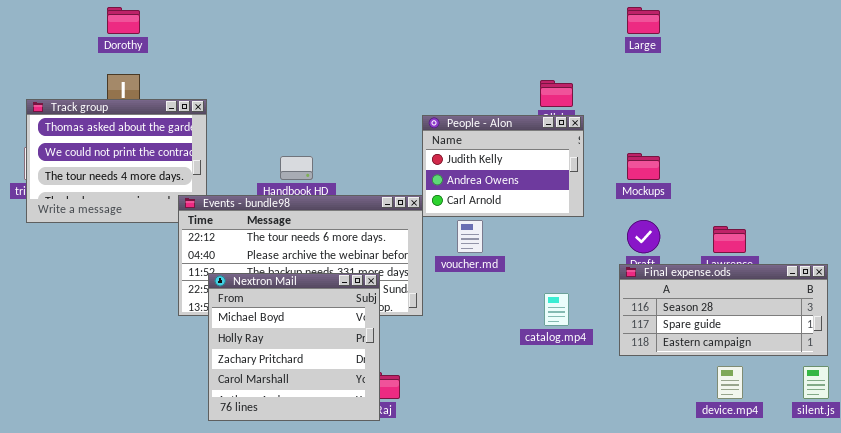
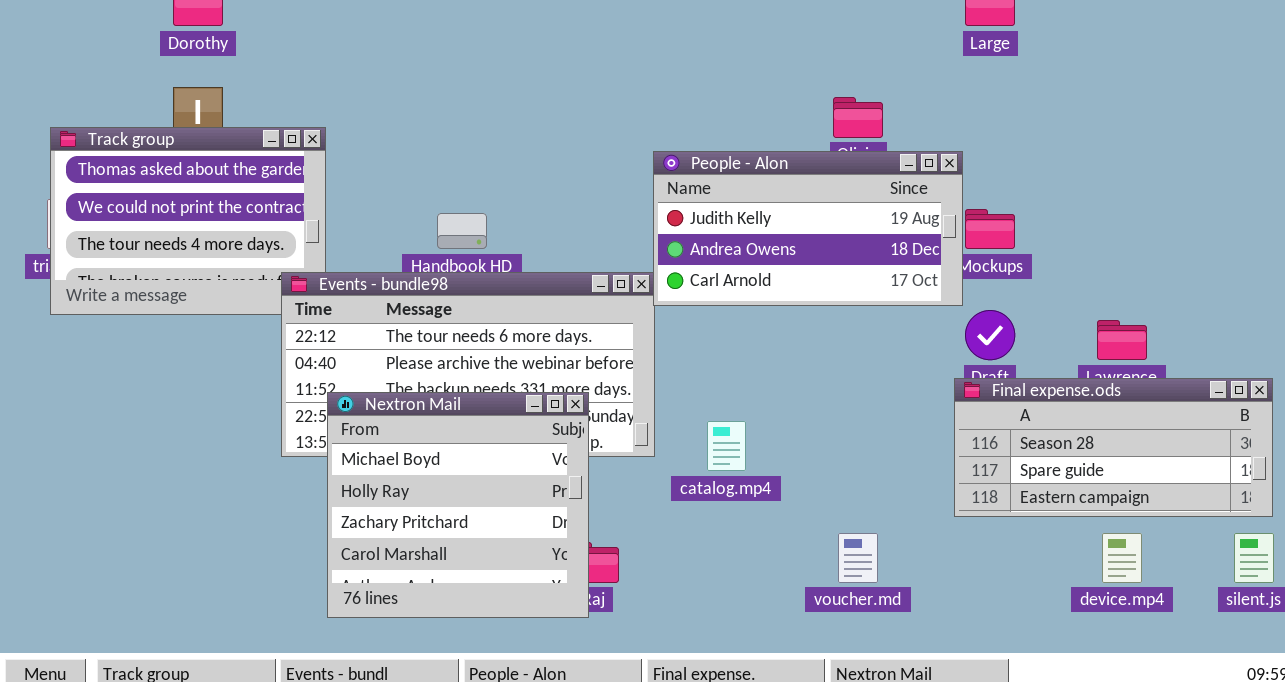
People - Alon: [422,115,584,217] -> [653,151,963,306], resized
voucher.md: [457,220,483,253] -> [838,533,878,583], moved
catalog.mp4: [544,293,569,326] -> [707,421,746,471], moved

